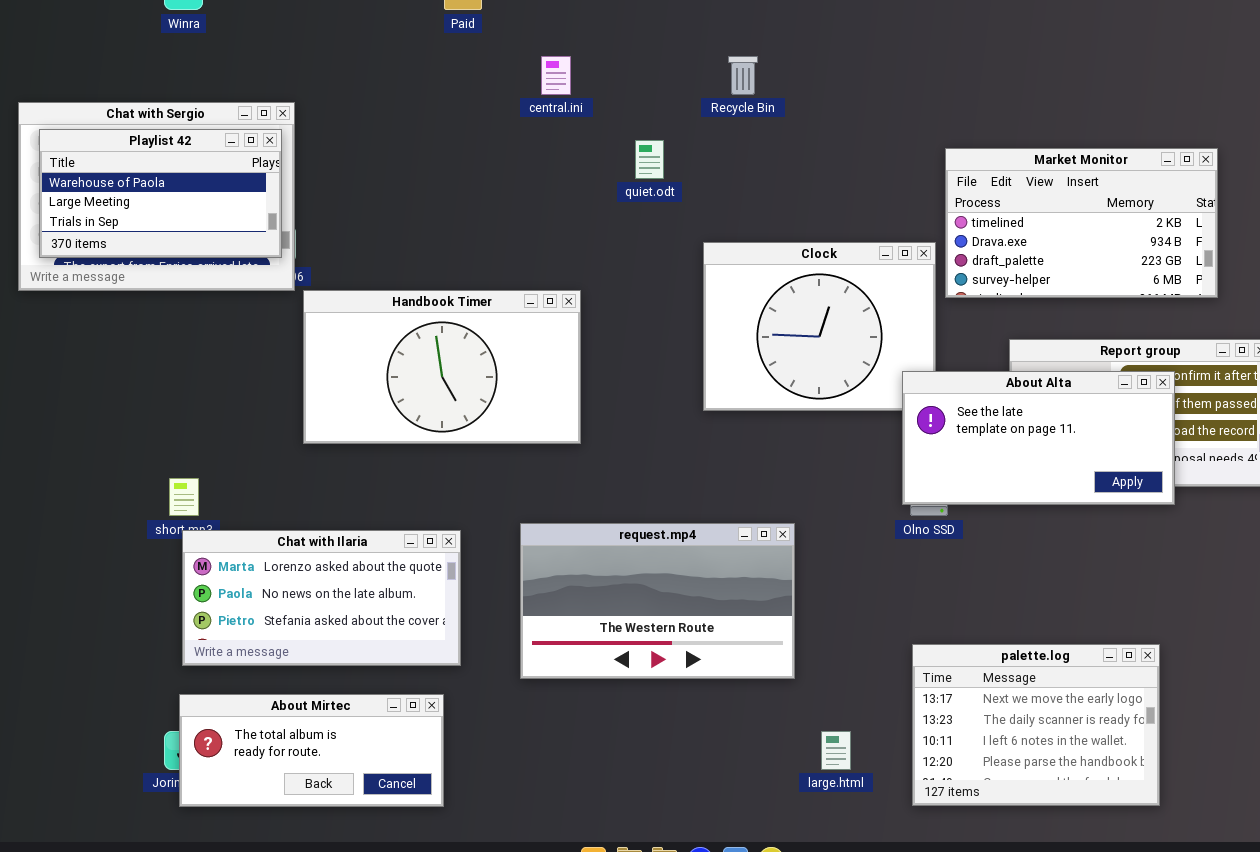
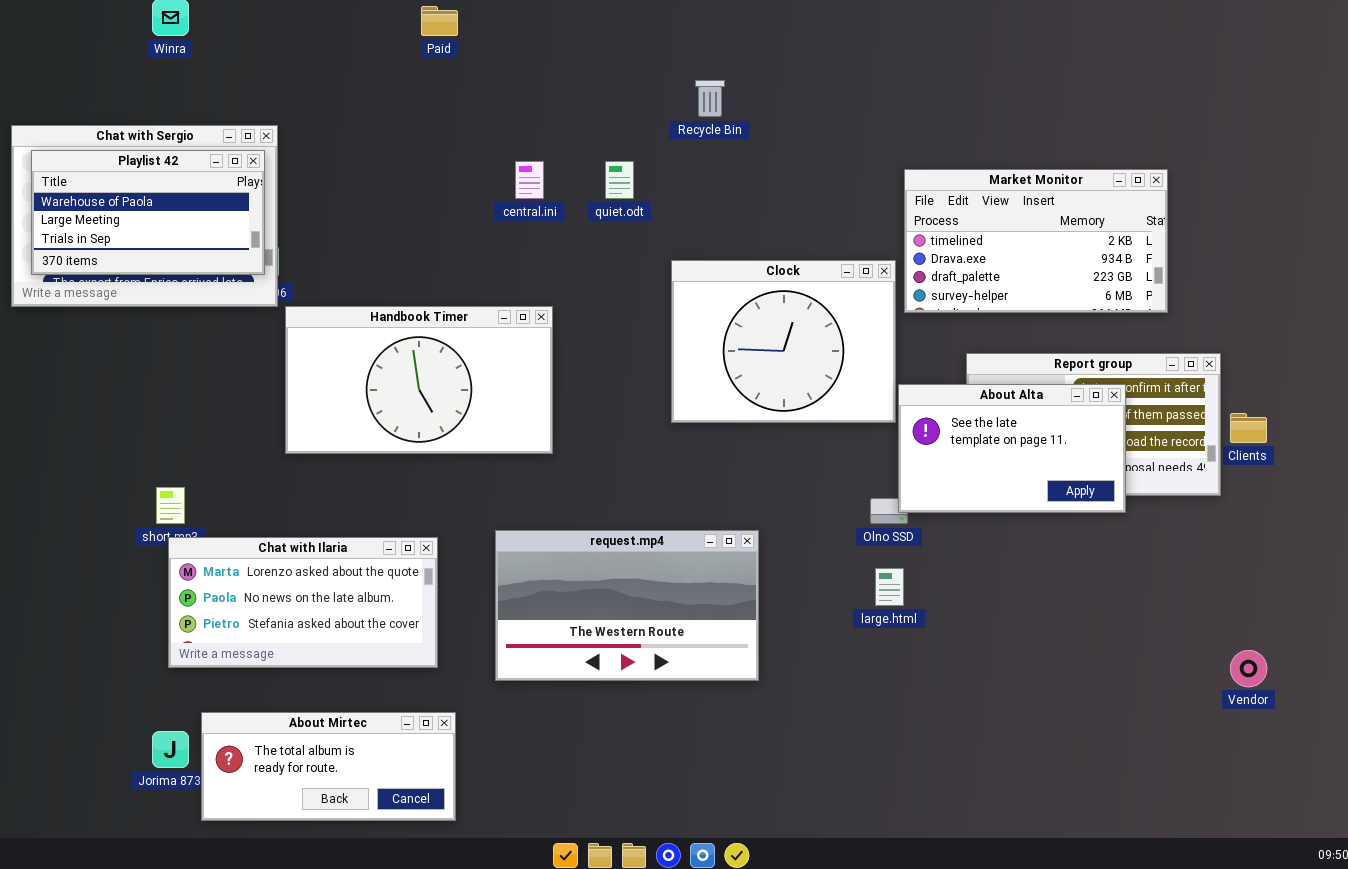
central.ini: [541,56,571,95] -> [515,161,544,199], moved
About Alta: [902,371,1175,505] -> [898,384,1126,513], resized
palette.log: [912,644,1160,806] -> none, closed
About Mirtec: [179,694,444,807] -> [201,712,456,821], moved
large.html: [821,731,851,770] -> [875,568,904,606], moved

